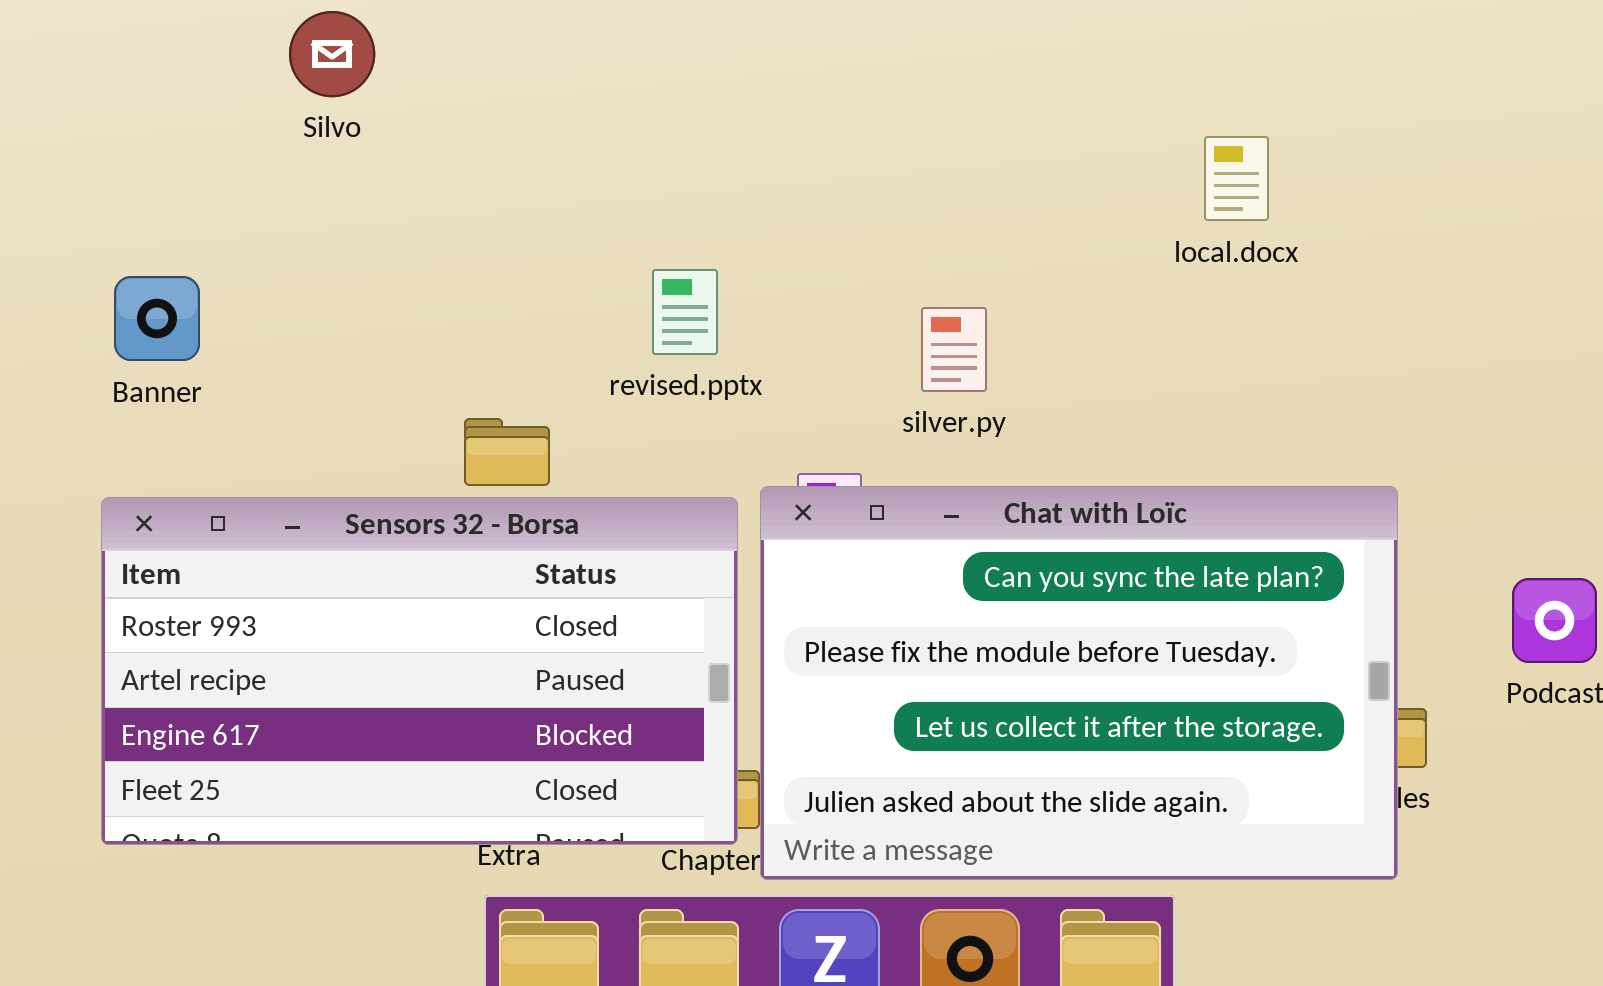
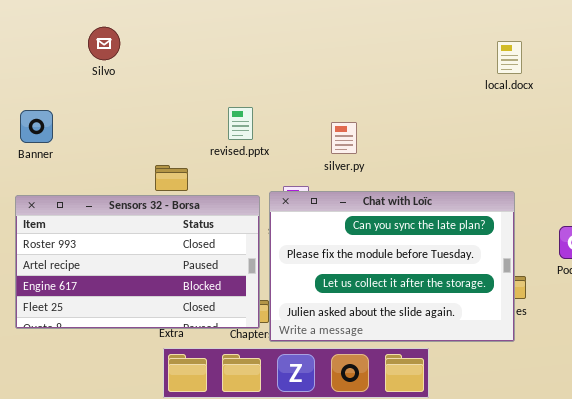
Silvo: [289,11,375,97] -> [88,27,120,60], moved
local.docx: [1204,136,1269,221] -> [497,41,522,74], moved

